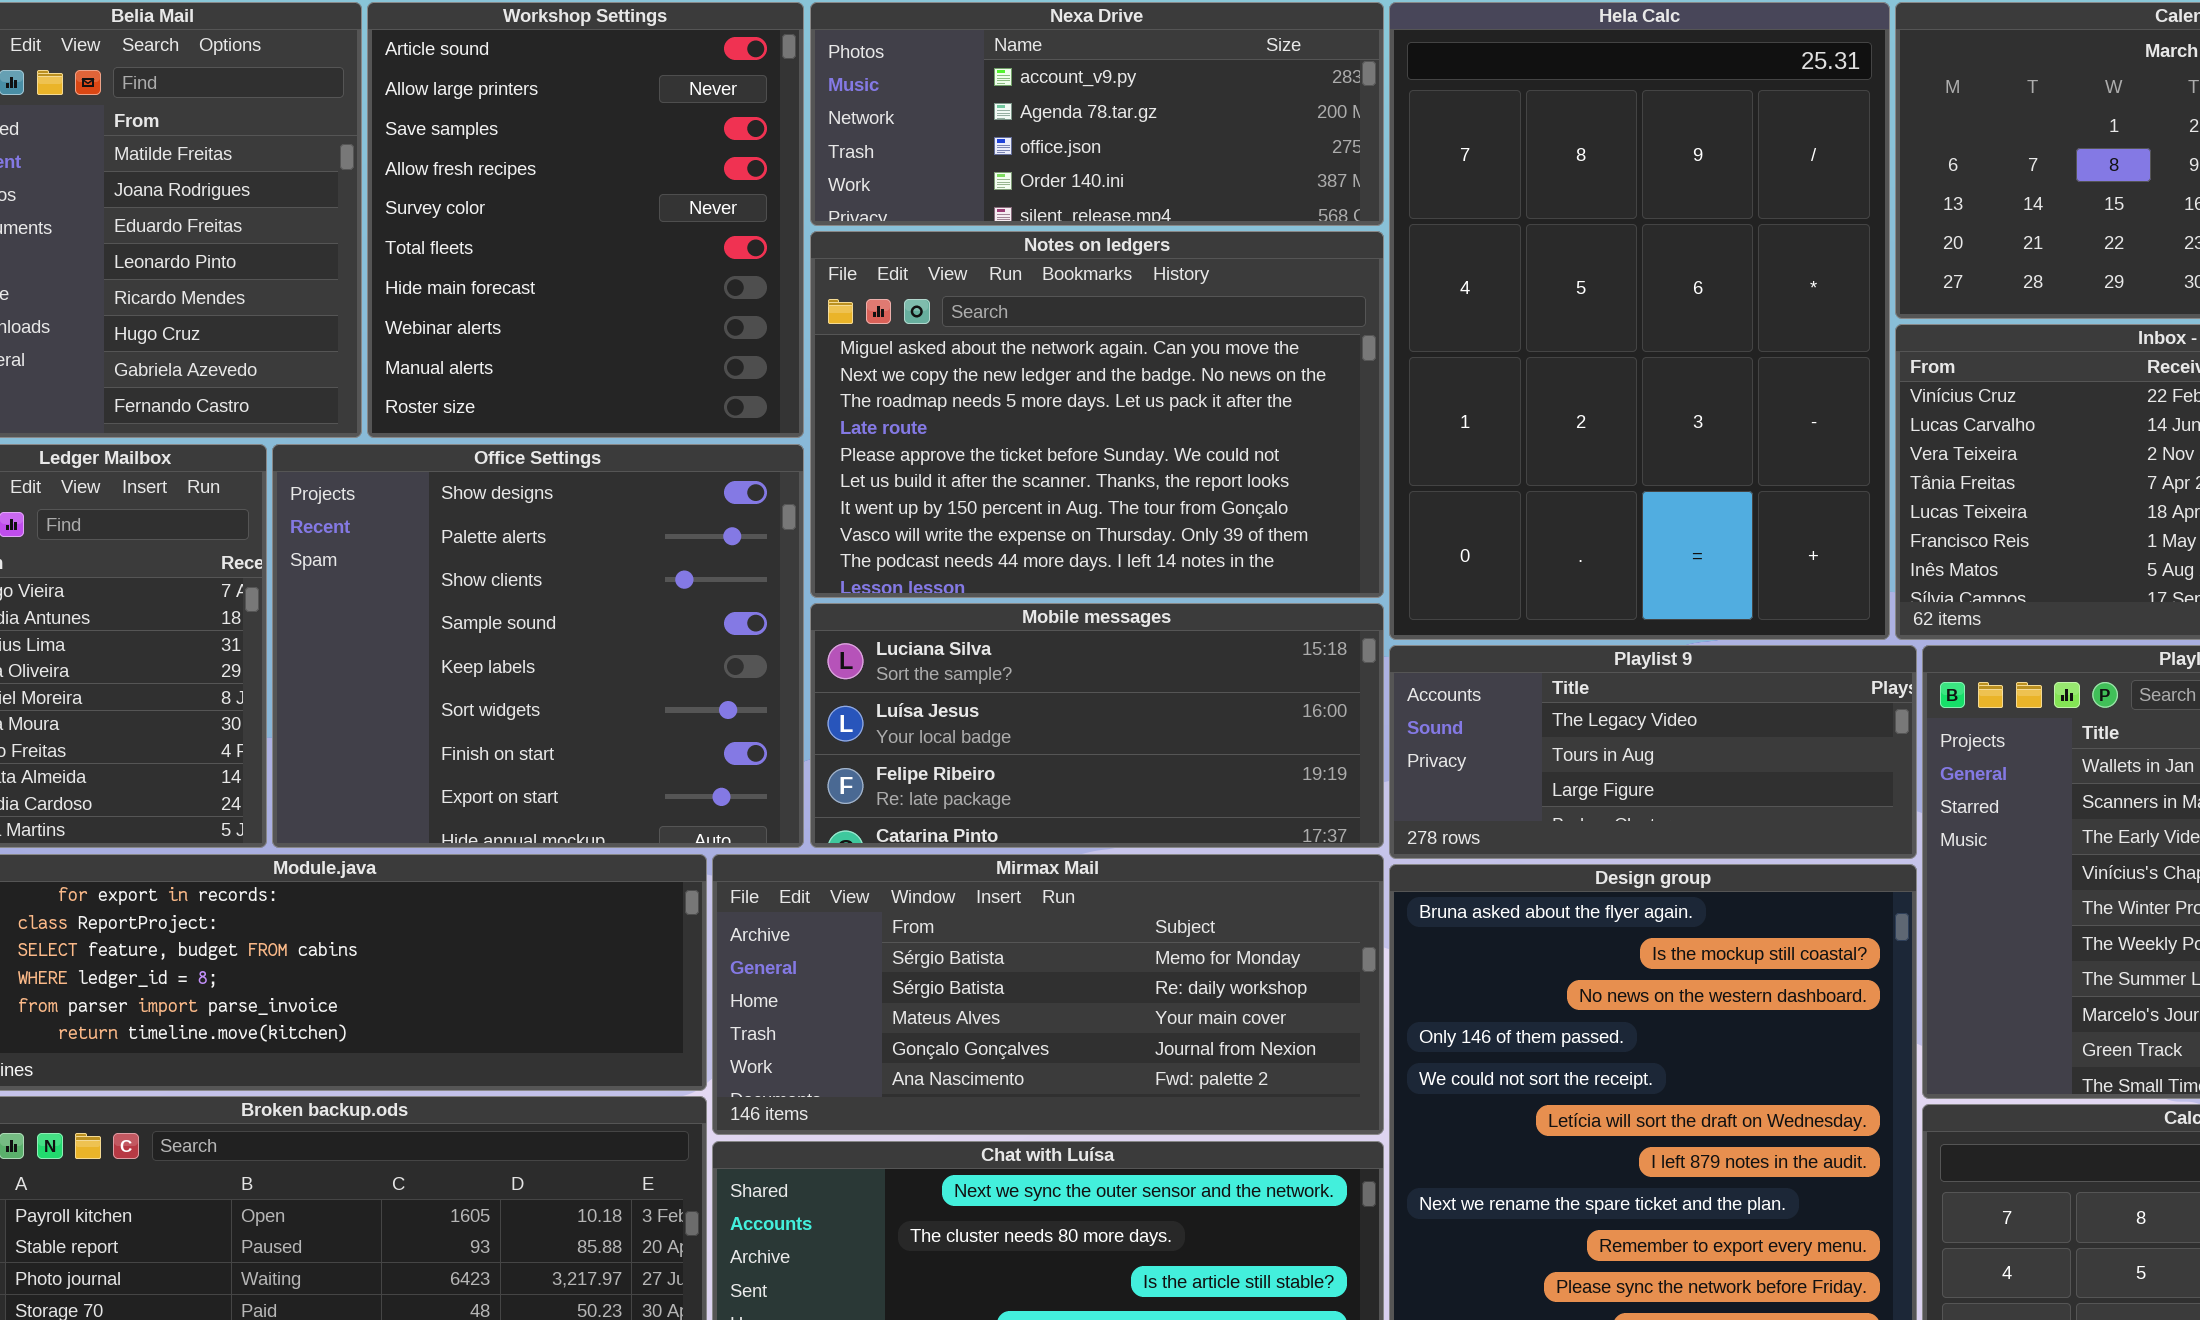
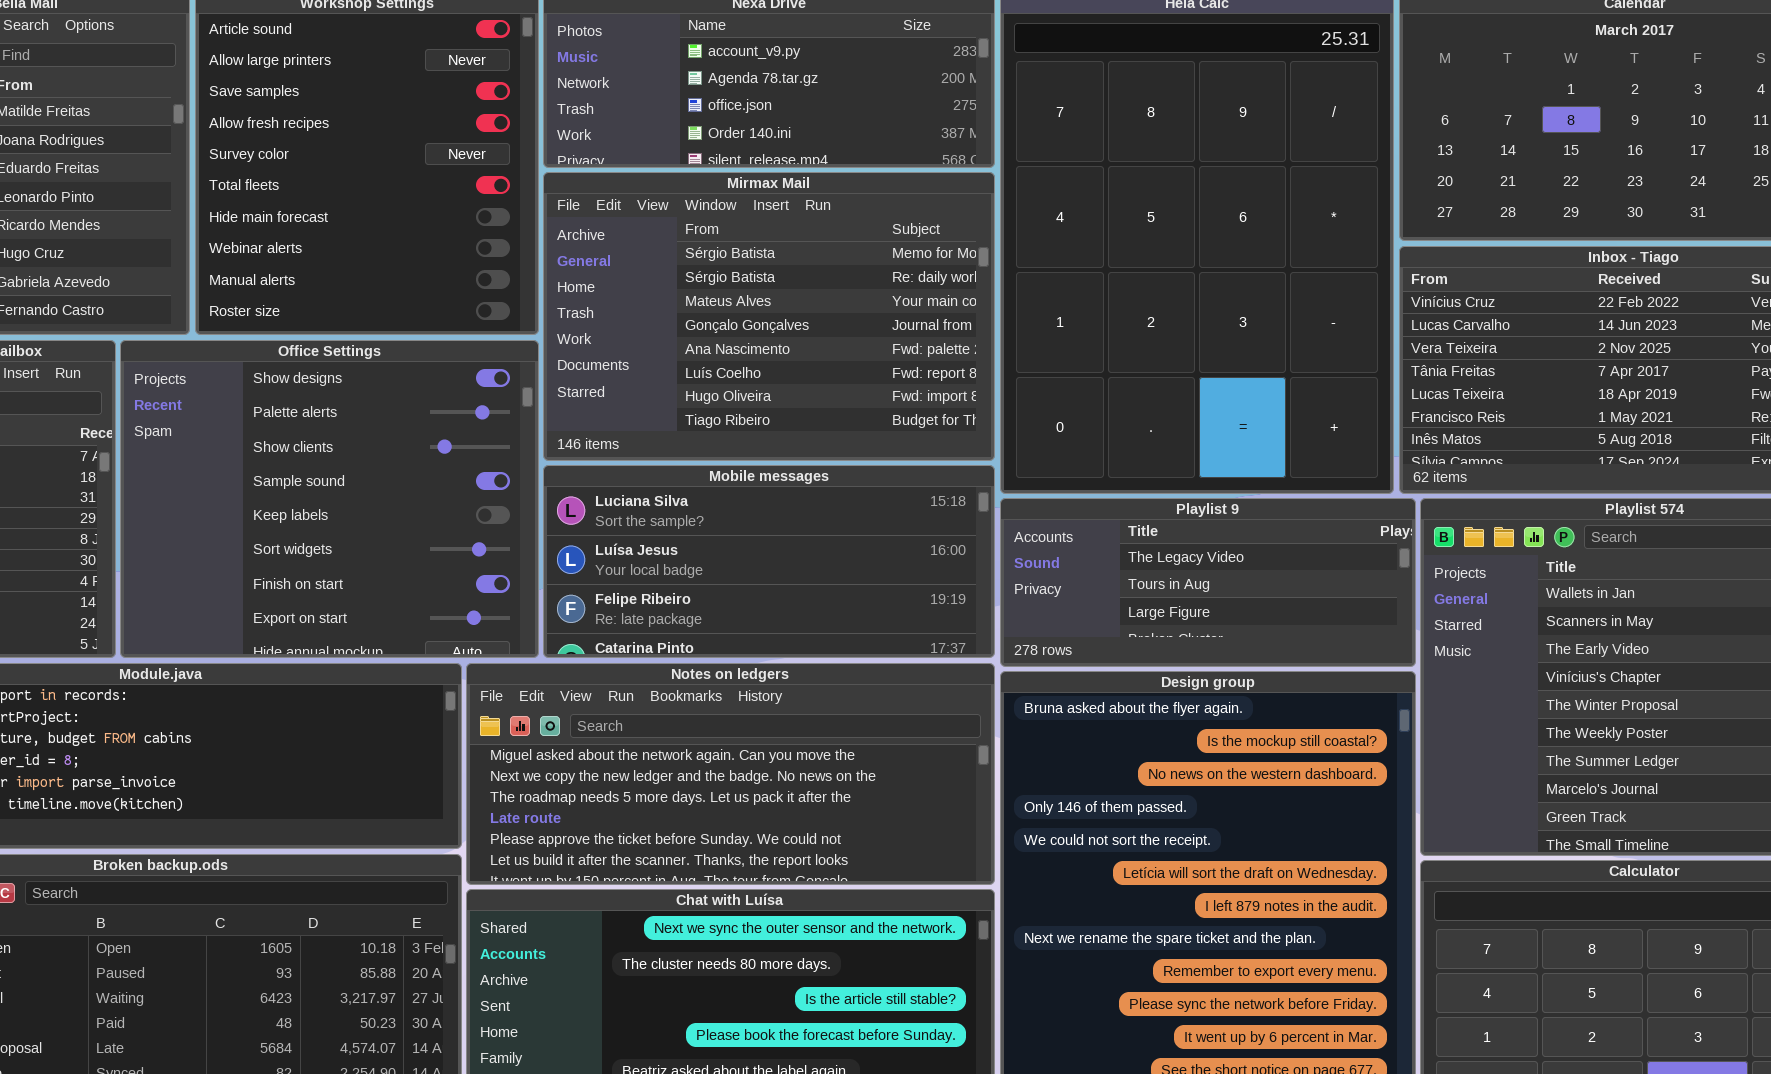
Notes on ledgers: [810,231,1384,598] -> [466,663,995,885], moved, resized
Mirmax Mail: [712,854,1384,1135] -> [543,172,995,461], moved, resized

